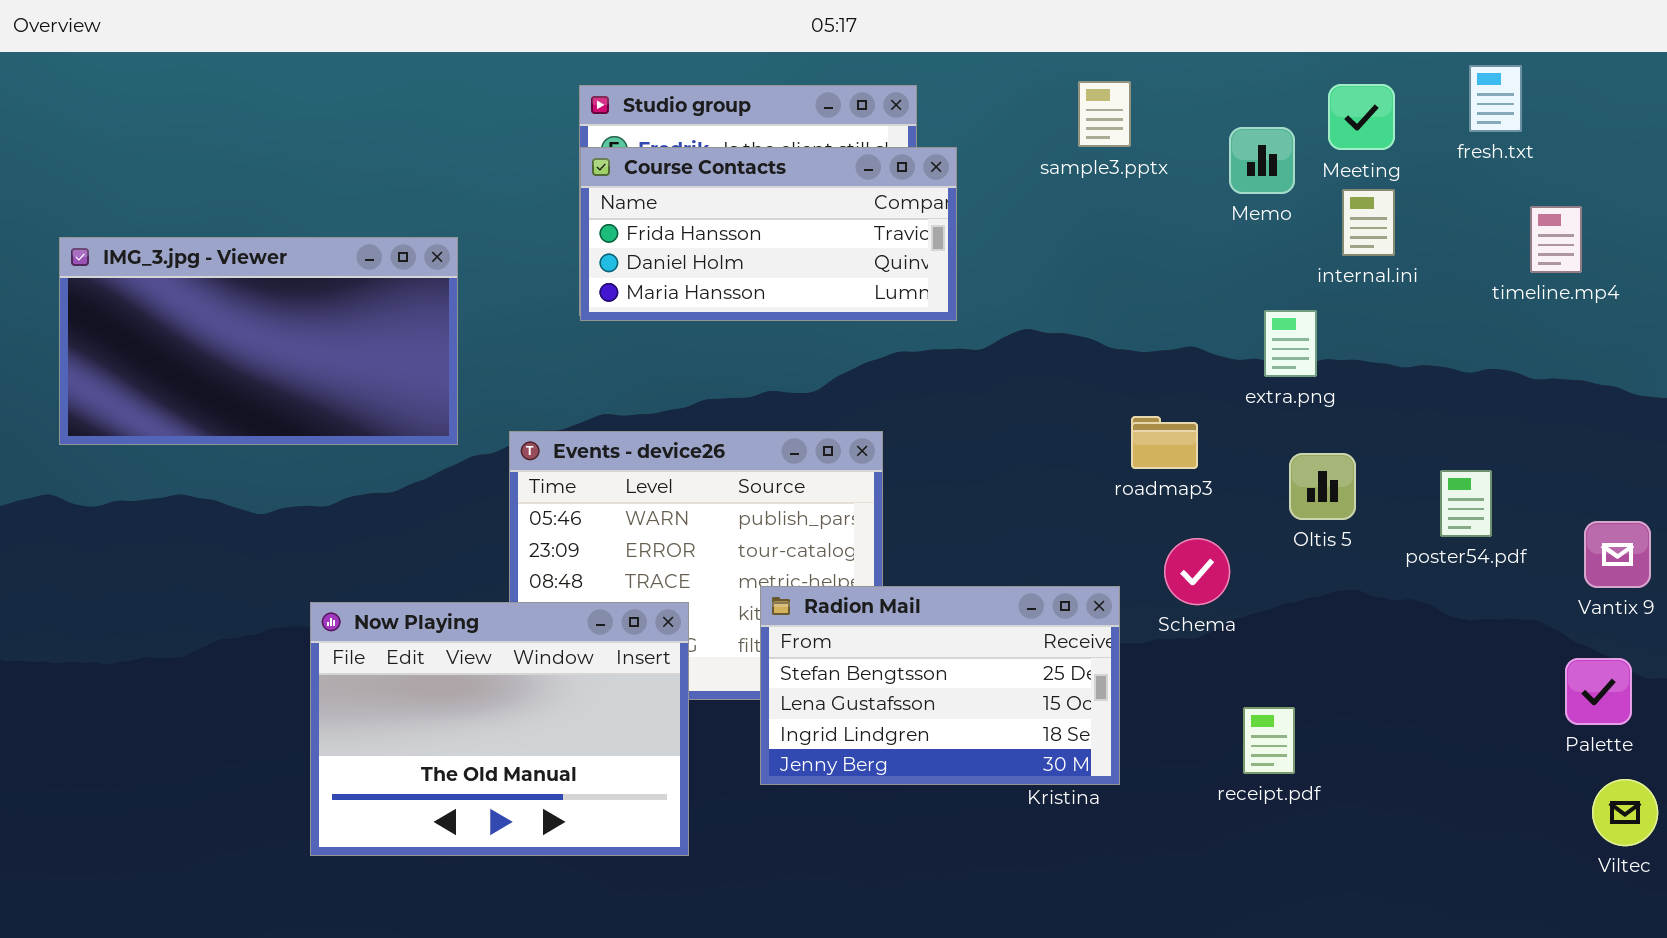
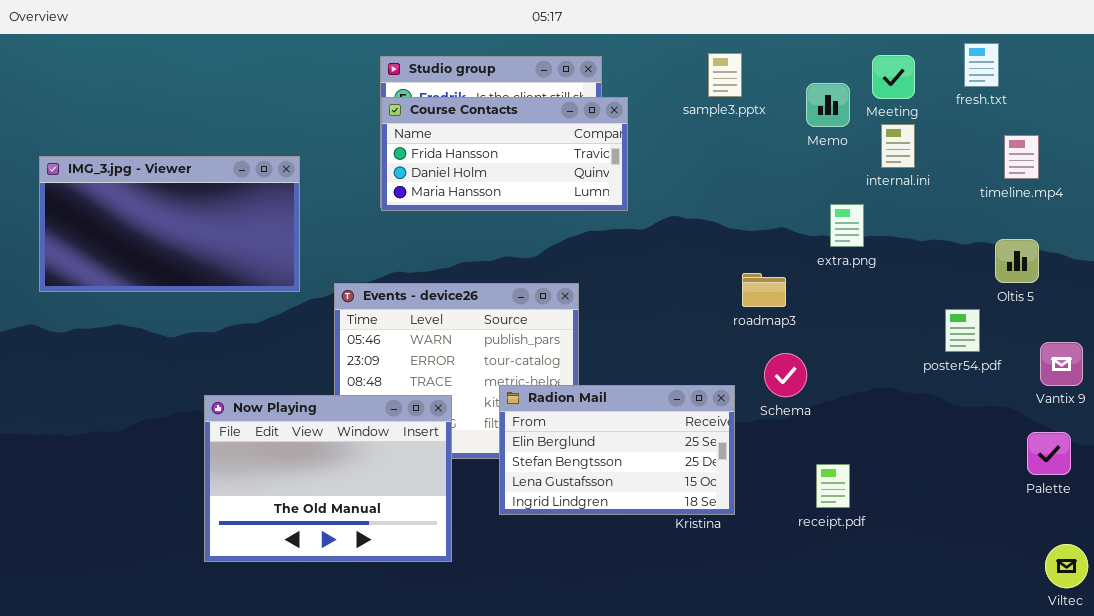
Oltis 5: [1289,453,1356,520] -> [995,239,1039,283], moved
Radion Mail: [760,586,1120,785] -> [499,385,735,515], scrolled up 1 row
Viltec: [1592,779,1658,846] -> [1045,544,1088,588], moved

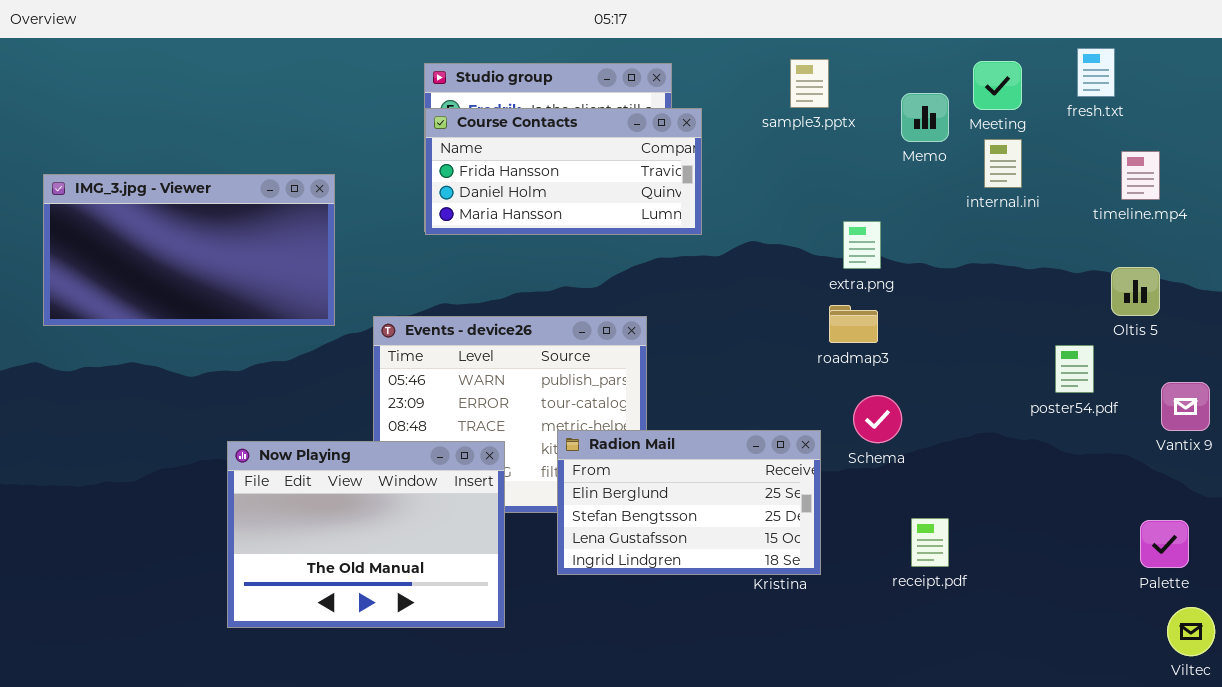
extra.png: [830,204,864,247] -> [843,221,881,269], moved
Palette: [1027,432,1071,475] -> [1140,520,1189,568], moved

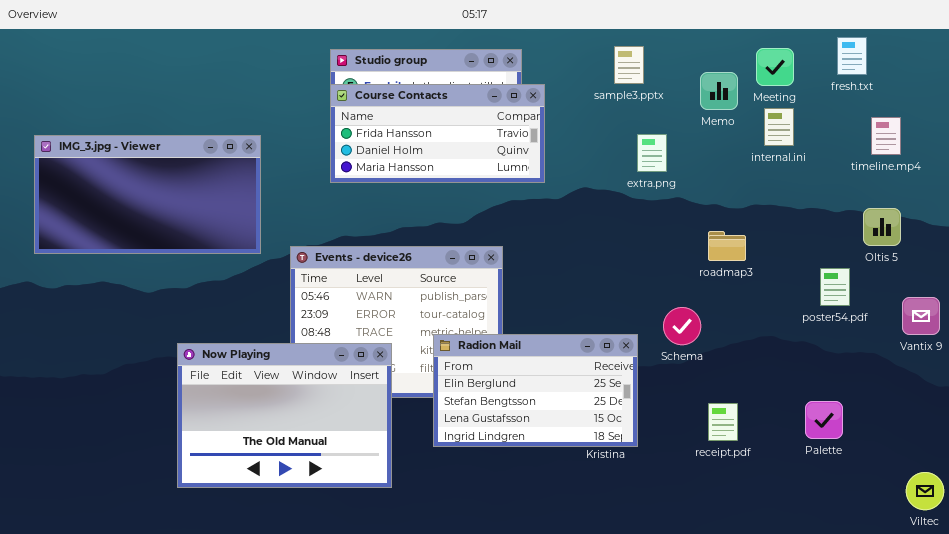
extra.png: [843,221,881,269] -> [637,134,667,172], moved
roadmap3: [829,305,878,343] -> [708,231,746,261], moved
Palette: [1140,520,1189,568] -> [805,401,843,439], moved

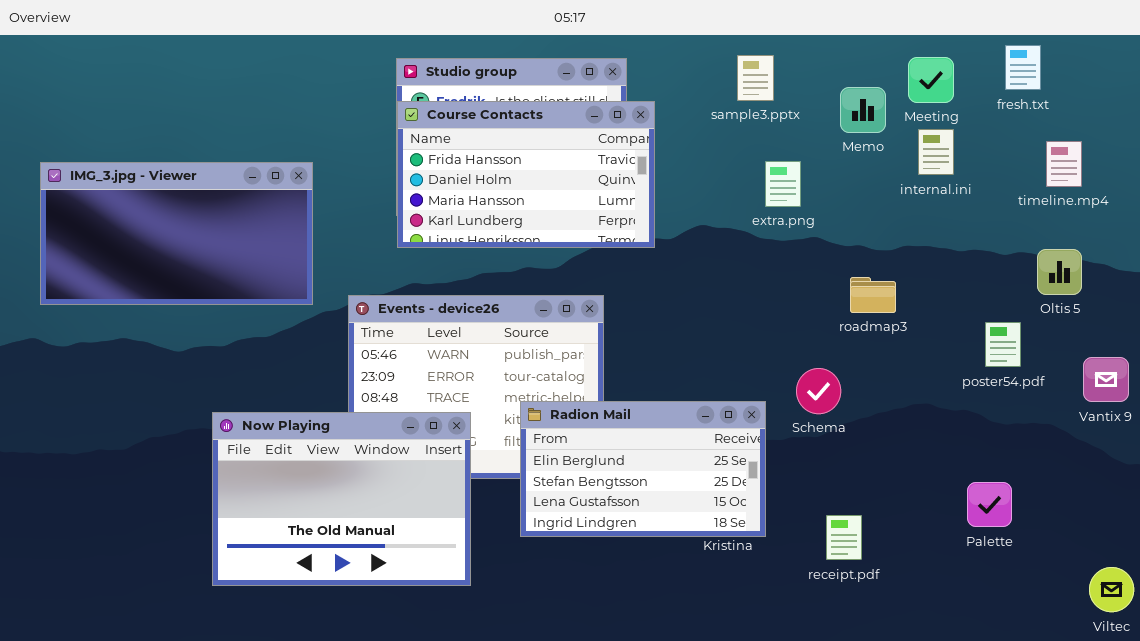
Course Contacts: [330,84,545,183] -> [397,101,655,248], resized
receipt.pdf: [708,403,738,441] -> [826,515,862,560], moved

